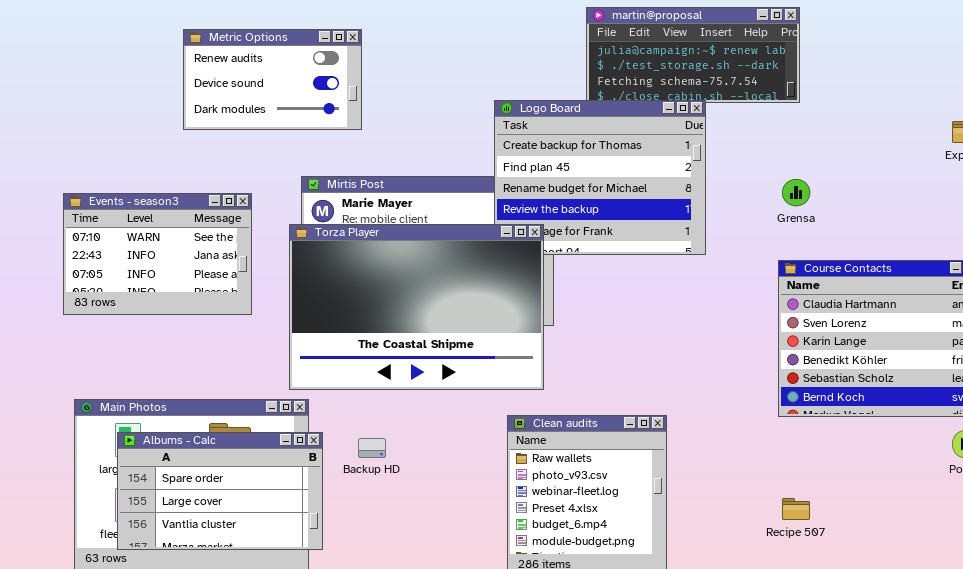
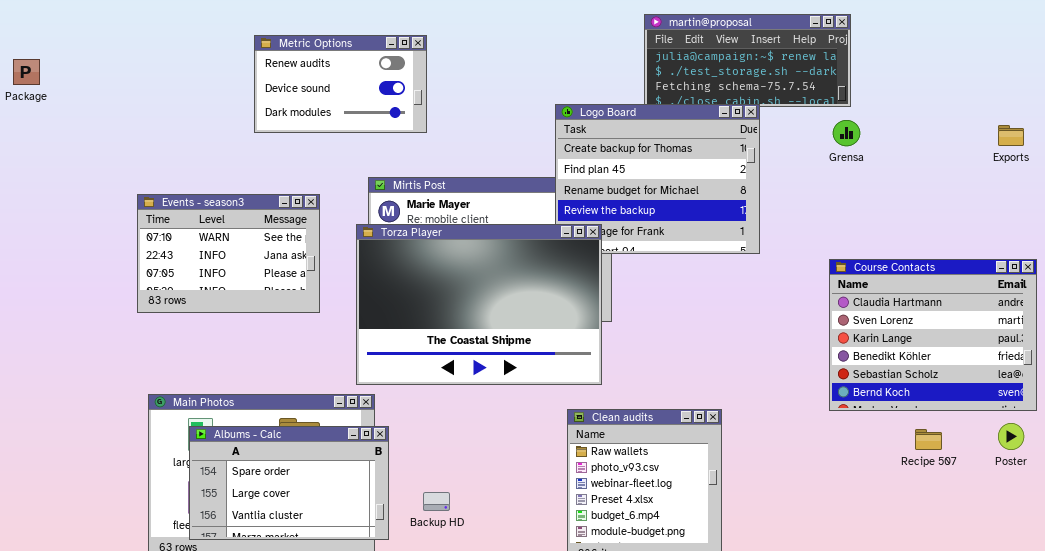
Grensa: [782,179,810,206] -> [833,120,860,146], moved
Backup HD: [358,438,386,458] -> [423,492,450,511], moved
Recipe 507: [782,498,810,520] -> [915,429,942,450], moved

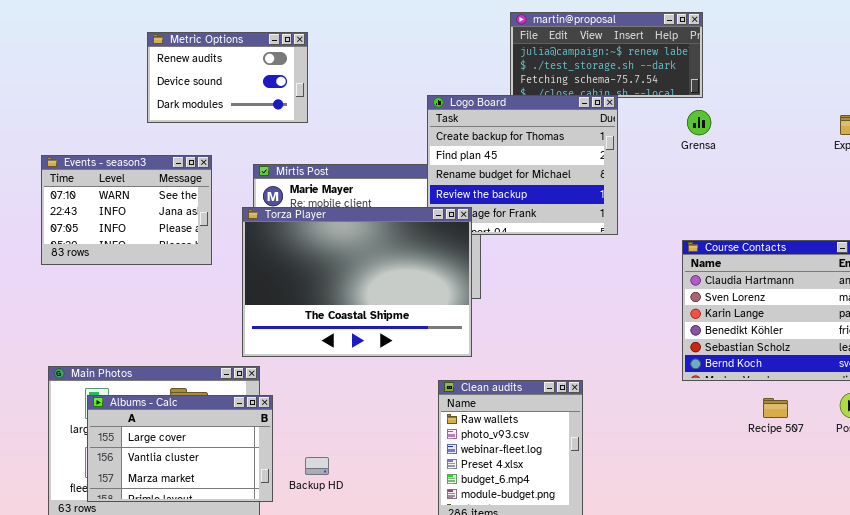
Events - season3: [137,194,320,313] -> [41,155,212,265], moved
Albums - Calc: [189,426,389,540] -> [87,395,273,502], scrolled down 1 row

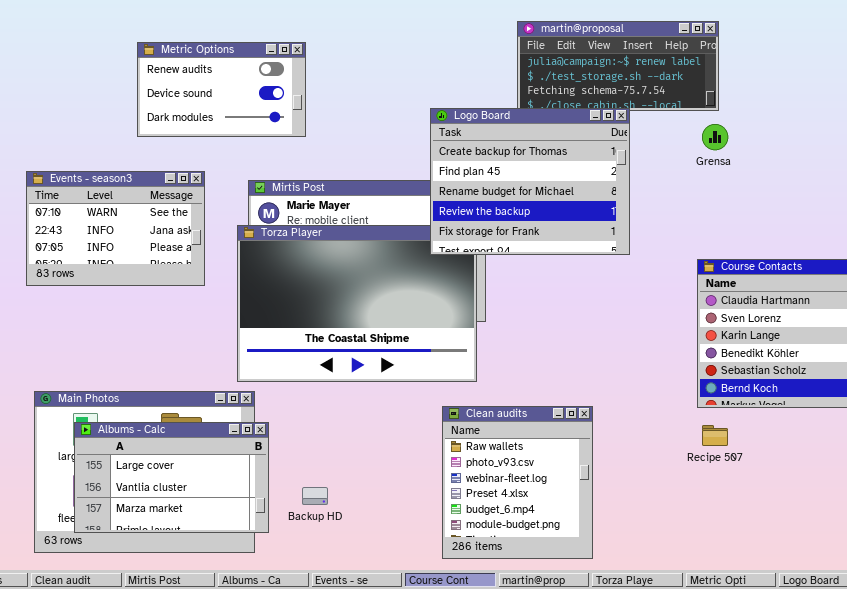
Logo Board: [427,95,618,235] -> [430,108,630,255], raised
Recipe 507: [763,398,788,418] -> [702,425,728,446], moved

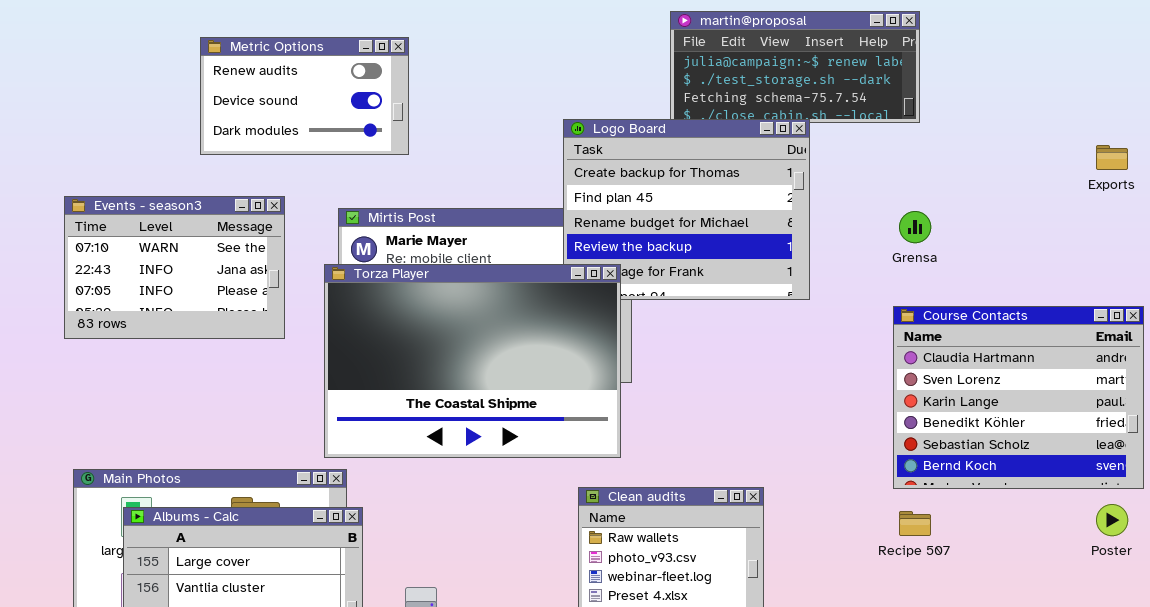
Grensa: [702,124,728,150] -> [899,211,931,243], moved
Torza Player: [237,225,477,382] -> [324,264,621,458], raised

